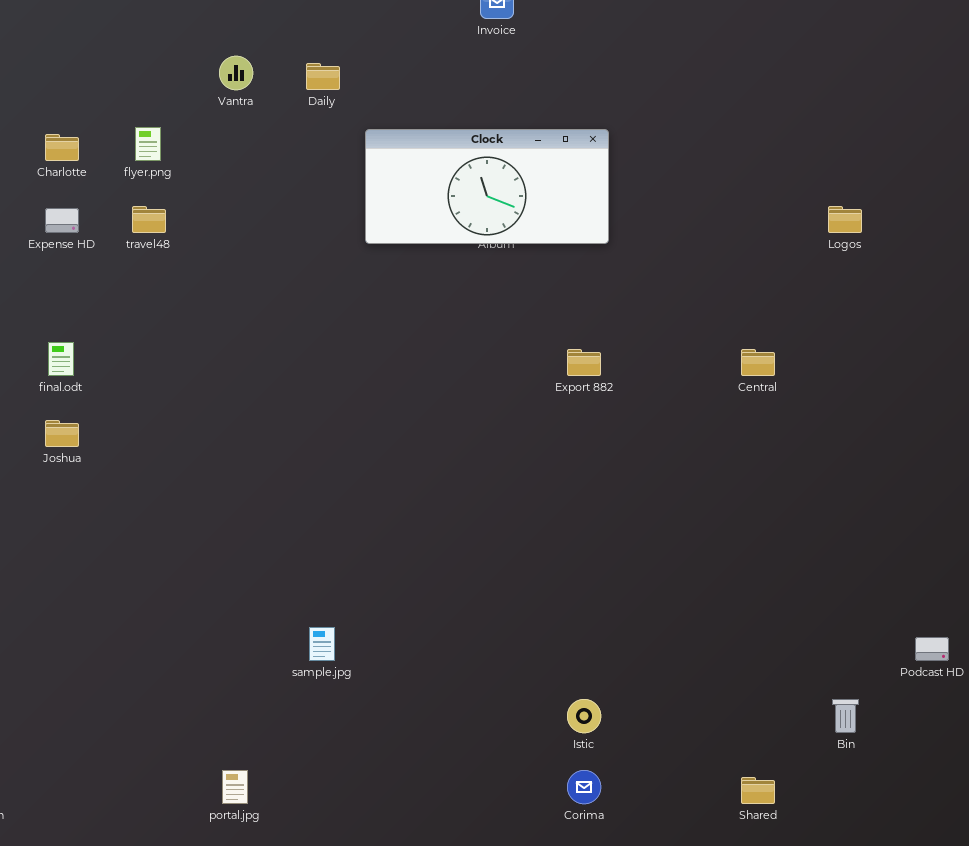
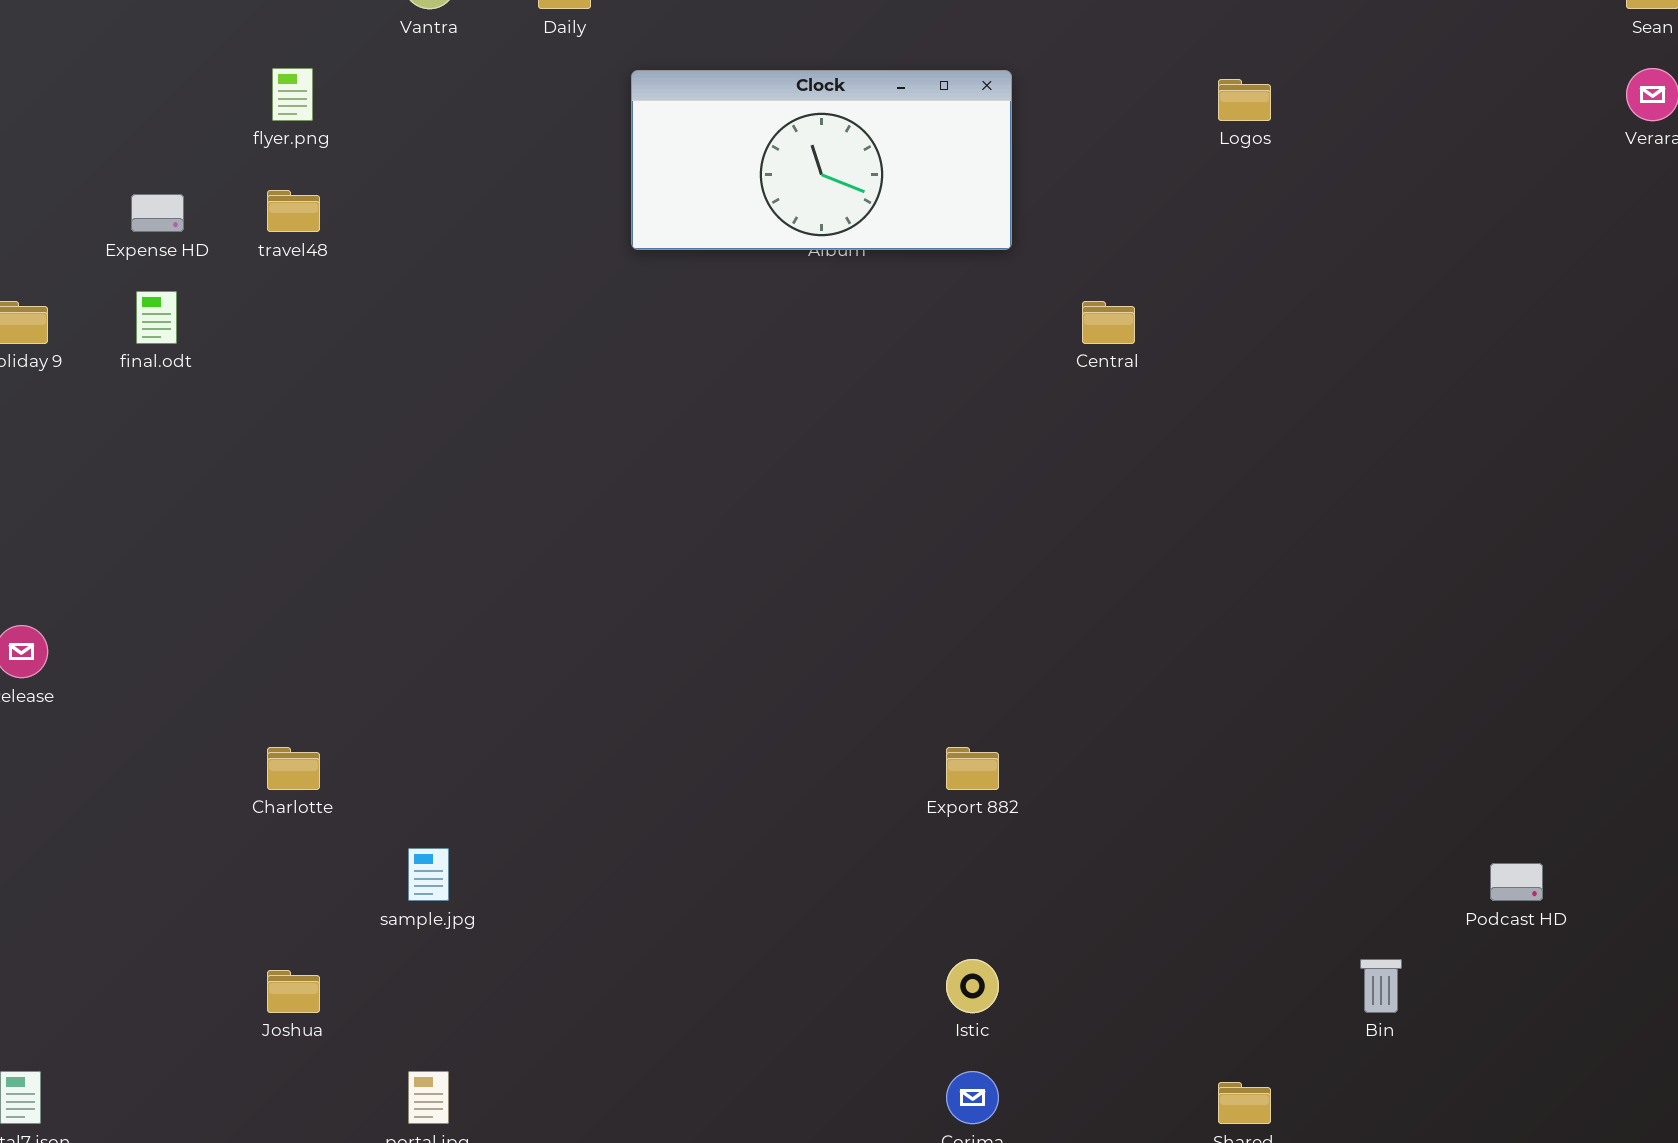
Charlotte: [45,134,79,161] -> [267,747,320,790], moved
Logos: [828,206,862,233] -> [1218,79,1271,121], moved
final.odt: [48,342,74,376] -> [136,291,177,344], moved
Export 882: [567,349,601,376] -> [946,747,999,790], moved
Central: [741,349,775,376] -> [1082,301,1135,344], moved
Joshua: [45,420,79,447] -> [267,970,320,1013], moved
sample.jpg: [309,627,335,661] -> [408,848,449,901], moved

